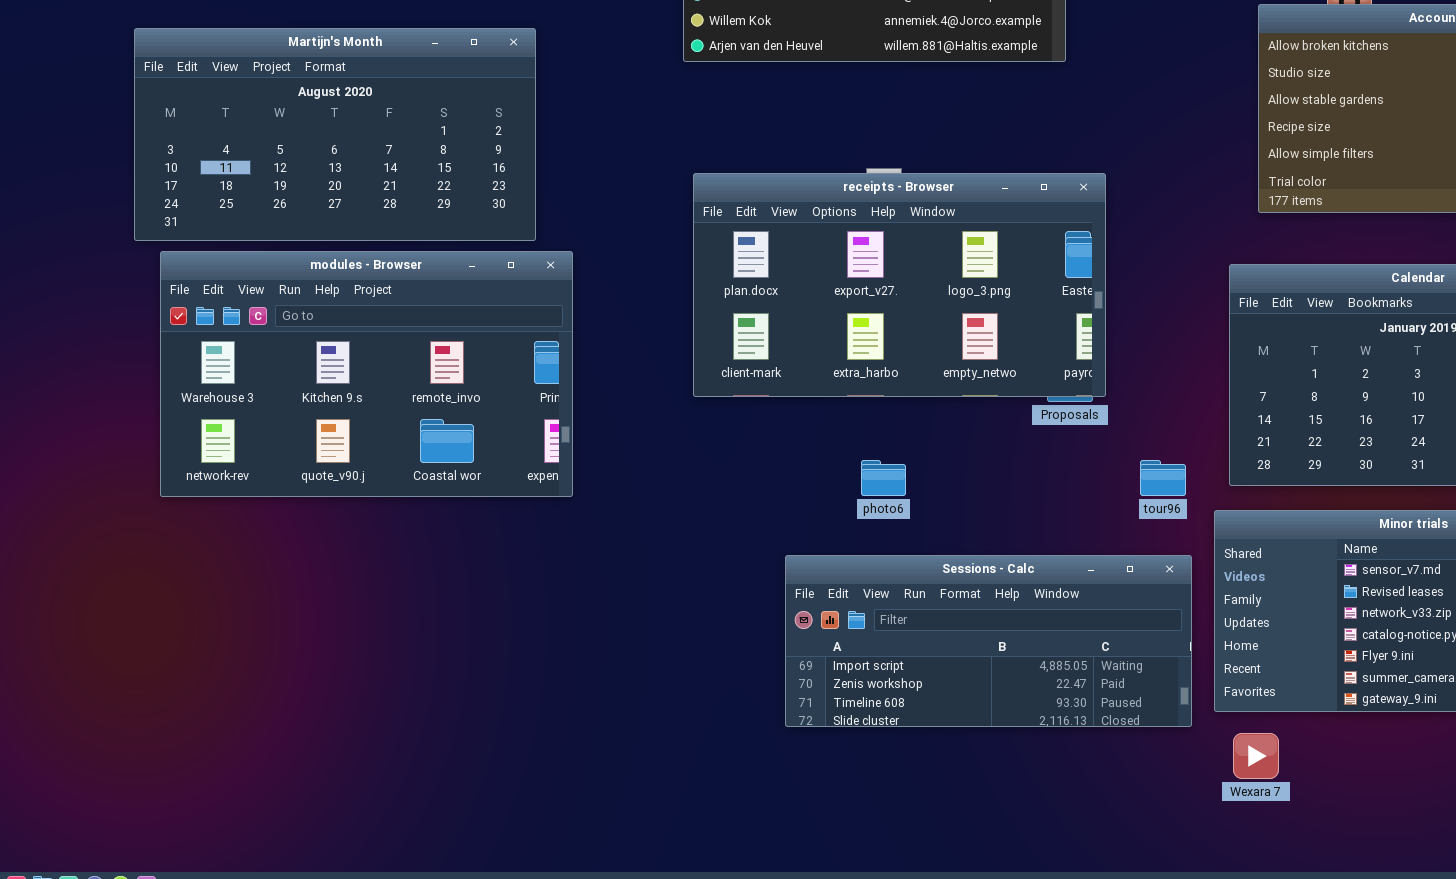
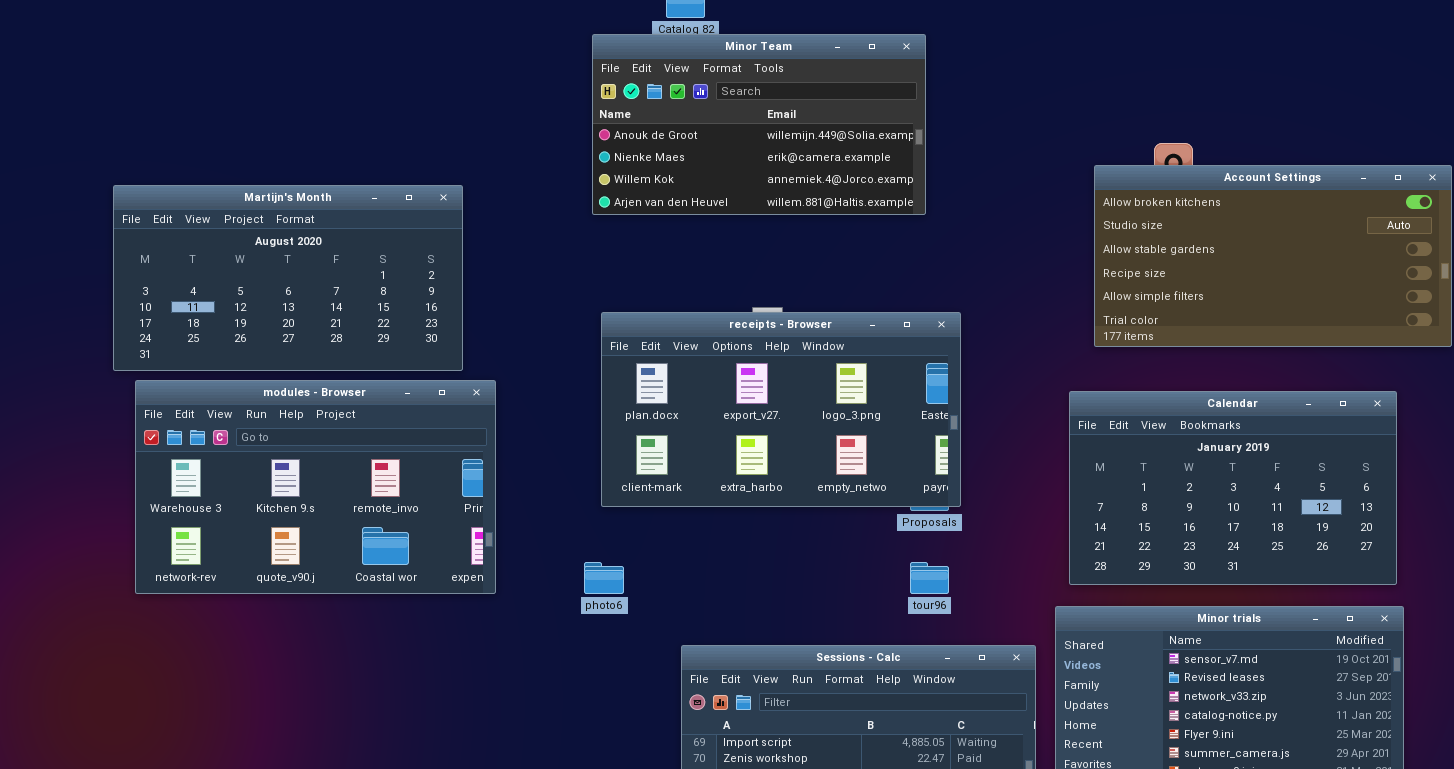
photo6: [861,460,906,496] -> [584,562,624,594], moved
tour96: [1140,460,1186,496] -> [910,562,949,594], moved

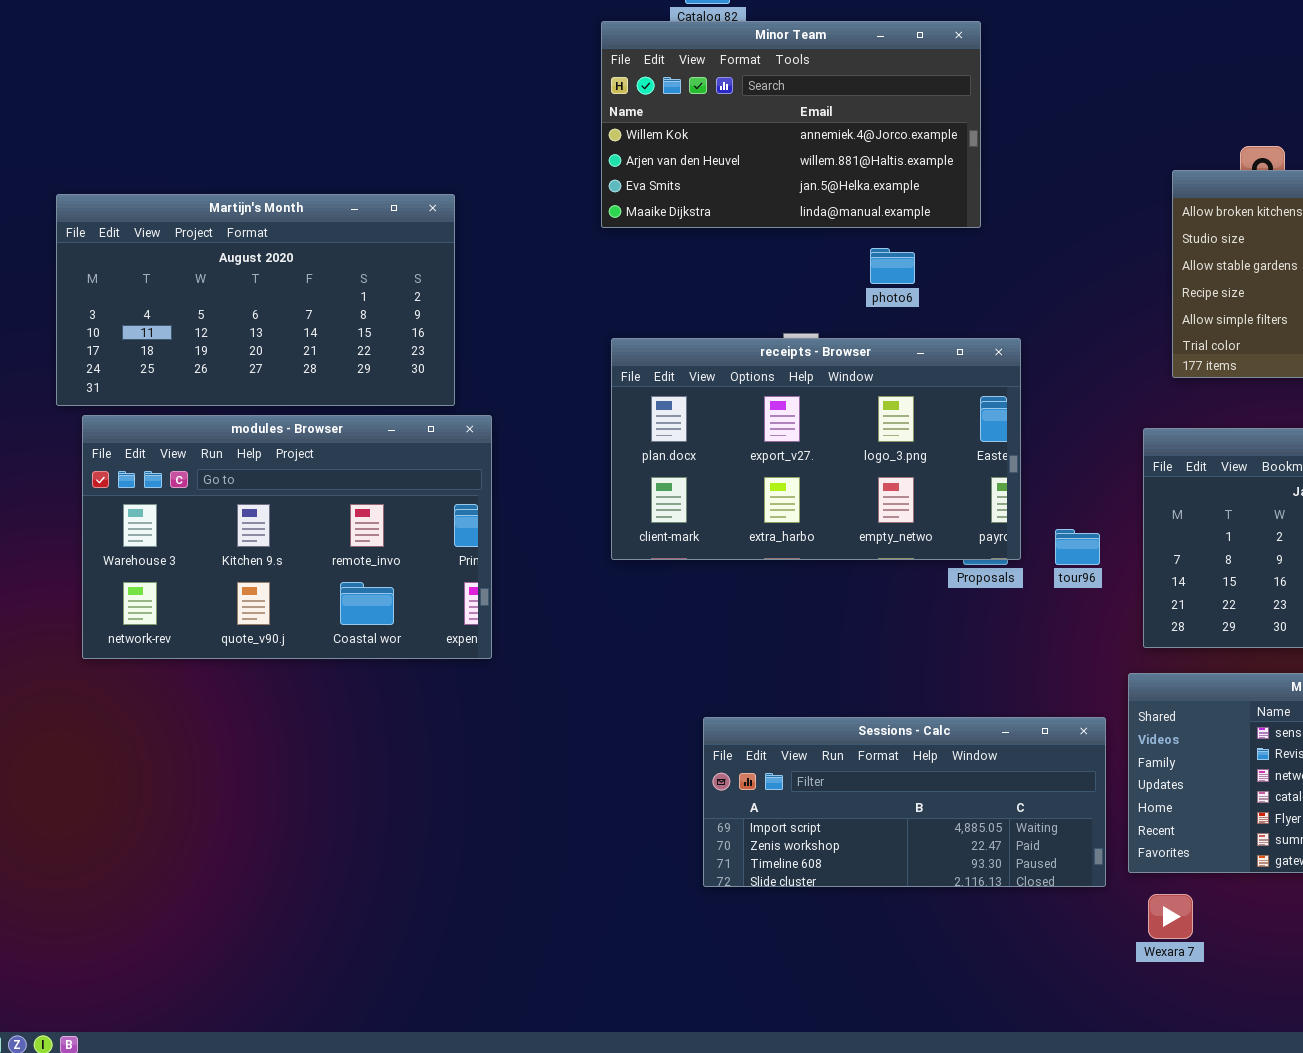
Minor Team: [592,34,926,215] -> [601,21,981,228], scrolled down 2 rows
photo6: [584,562,624,594] -> [870,248,915,284], moved
tour96: [910,562,949,594] -> [1055,529,1100,565], moved

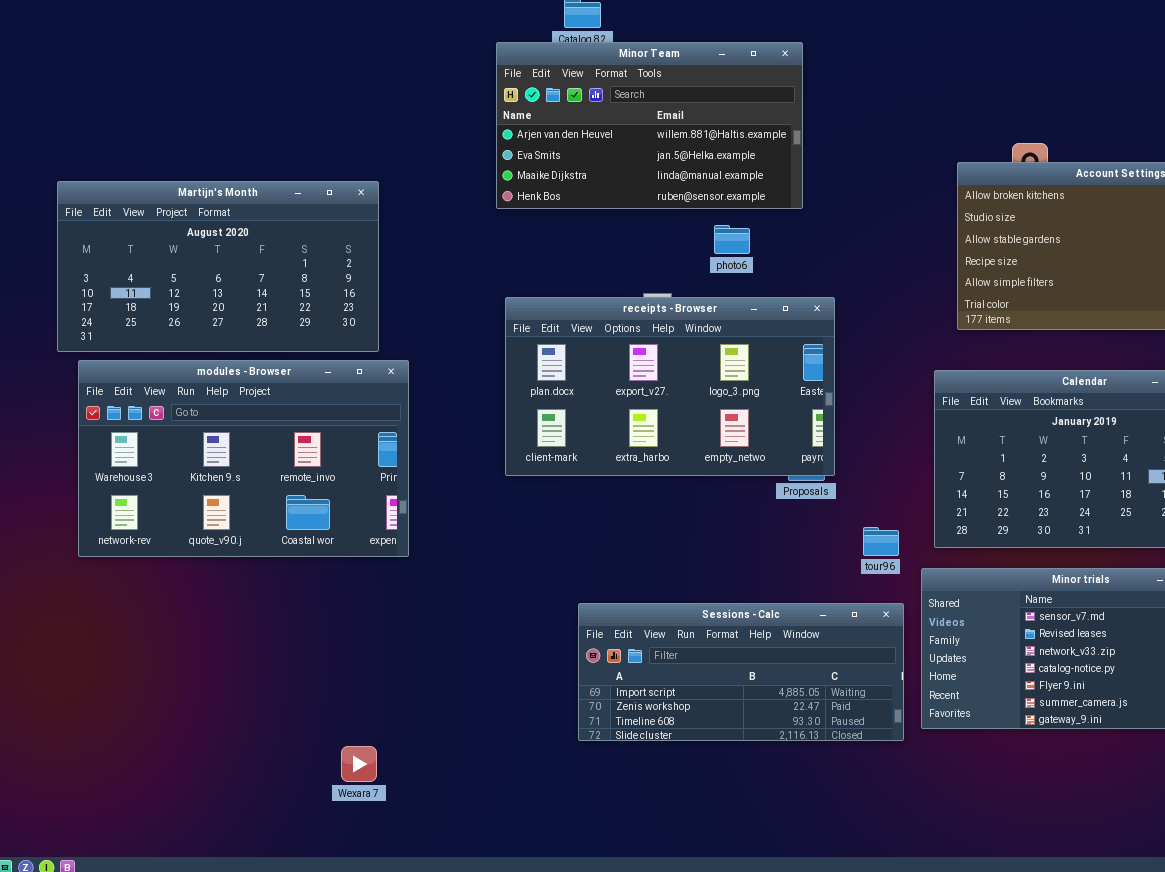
Minor Team: [601,21,981,228] -> [496,42,803,209], scrolled down 1 row
tour96: [1055,529,1100,565] -> [863,527,899,556], moved
Wexara 7: [1148,894,1193,939] -> [341,746,377,782], moved

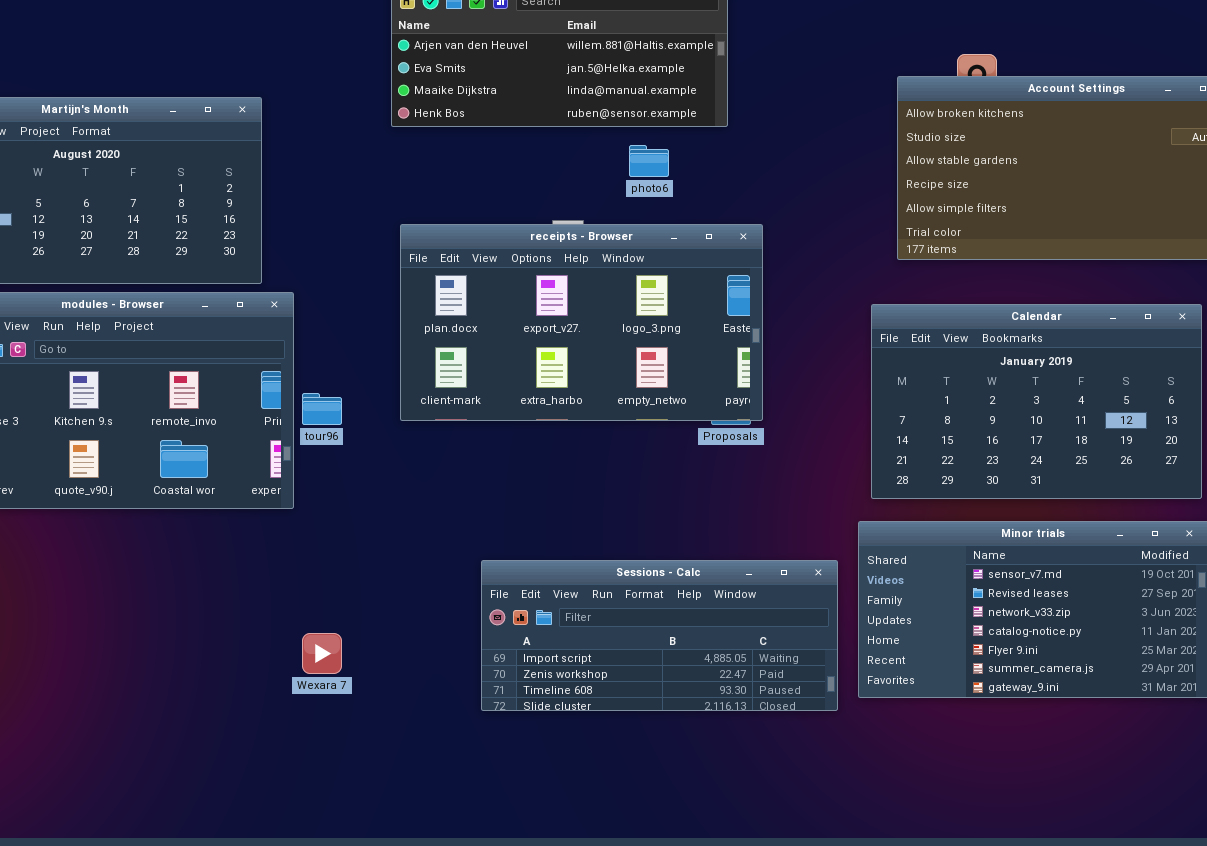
tour96: [863,527,899,556] -> [302,393,342,425], moved
Wexara 7: [341,746,377,782] -> [302,633,342,674], moved

